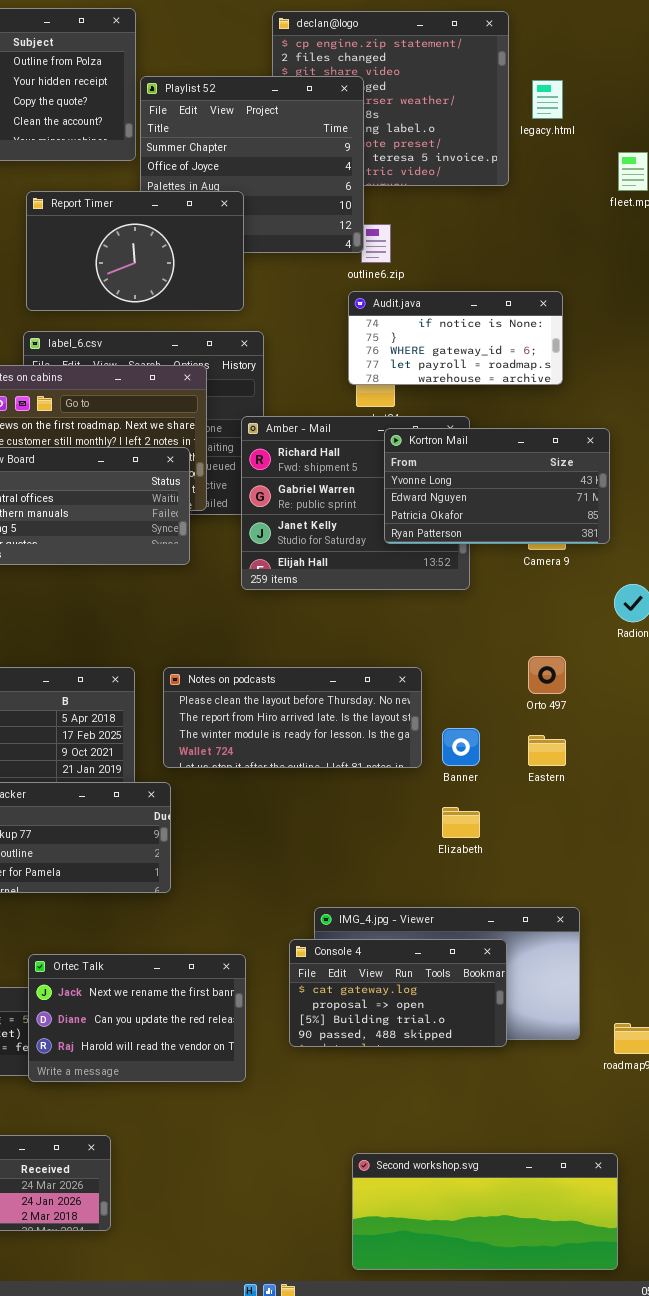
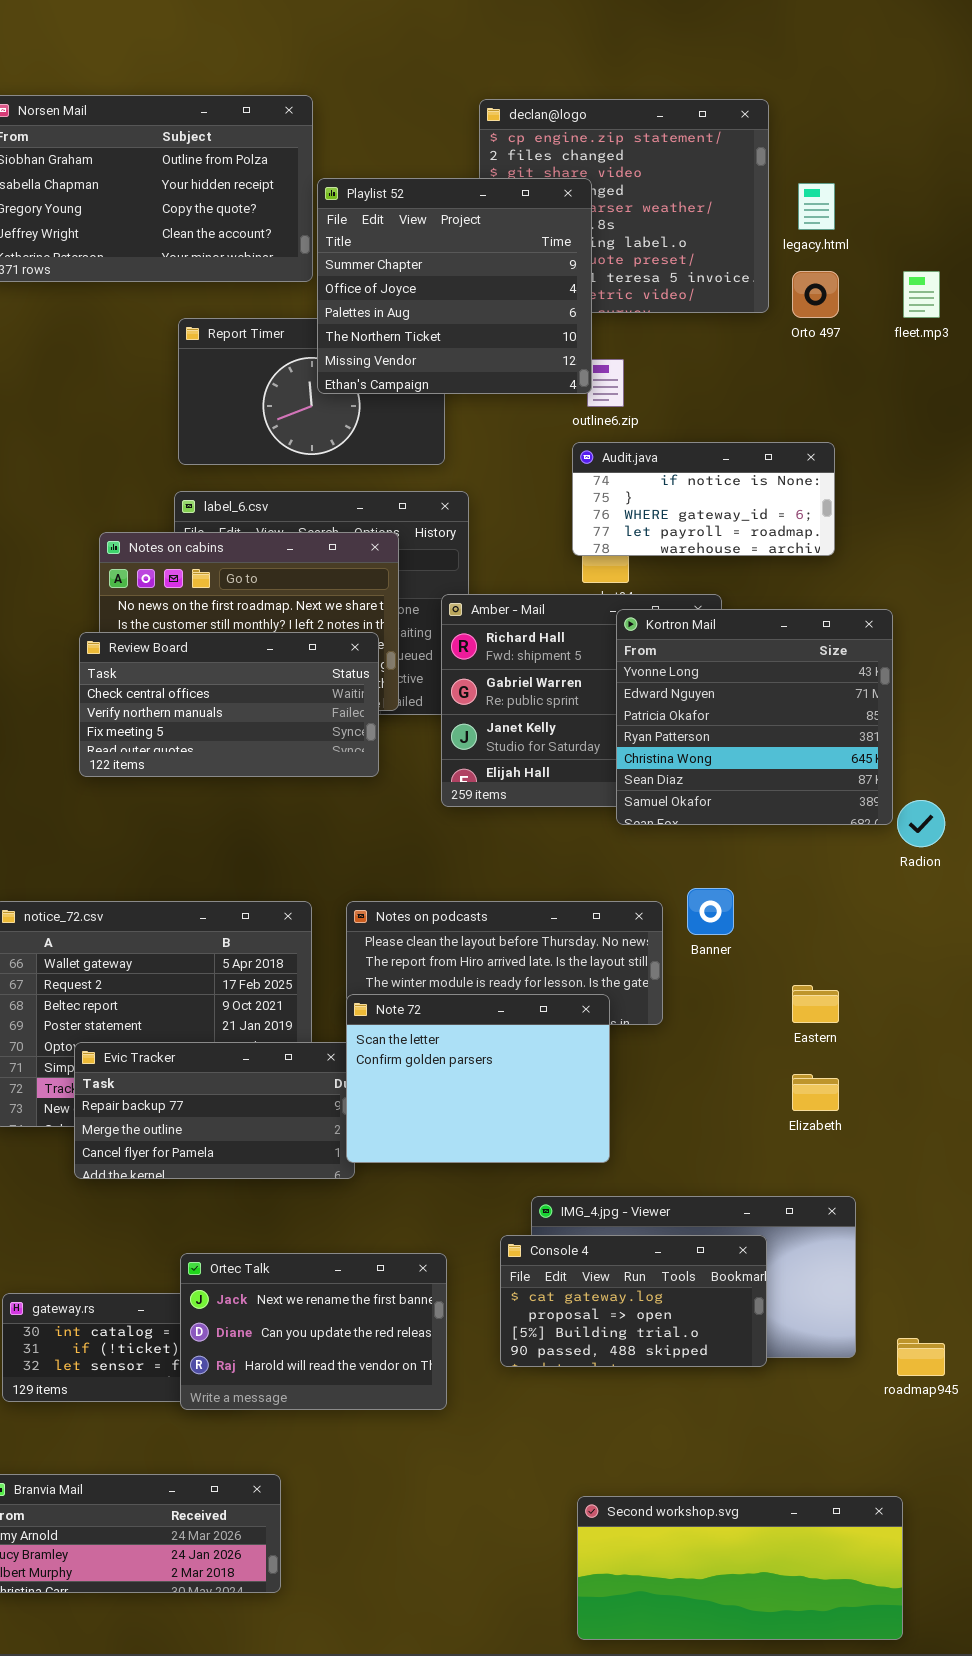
Playlist 52: [140,76,364,253] -> [317,178,592,394], raised
Kortron Mail: [384,428,610,544] -> [616,609,893,825], resized
Orto 497: [528,656,566,694] -> [792,271,839,318], moved
Banner: [442,728,480,766] -> [687,888,734,935], moved
Note 72: none -> [346,994,610,1163], opened
Elizabeth: [442,807,480,838] -> [792,1074,839,1111], moved

